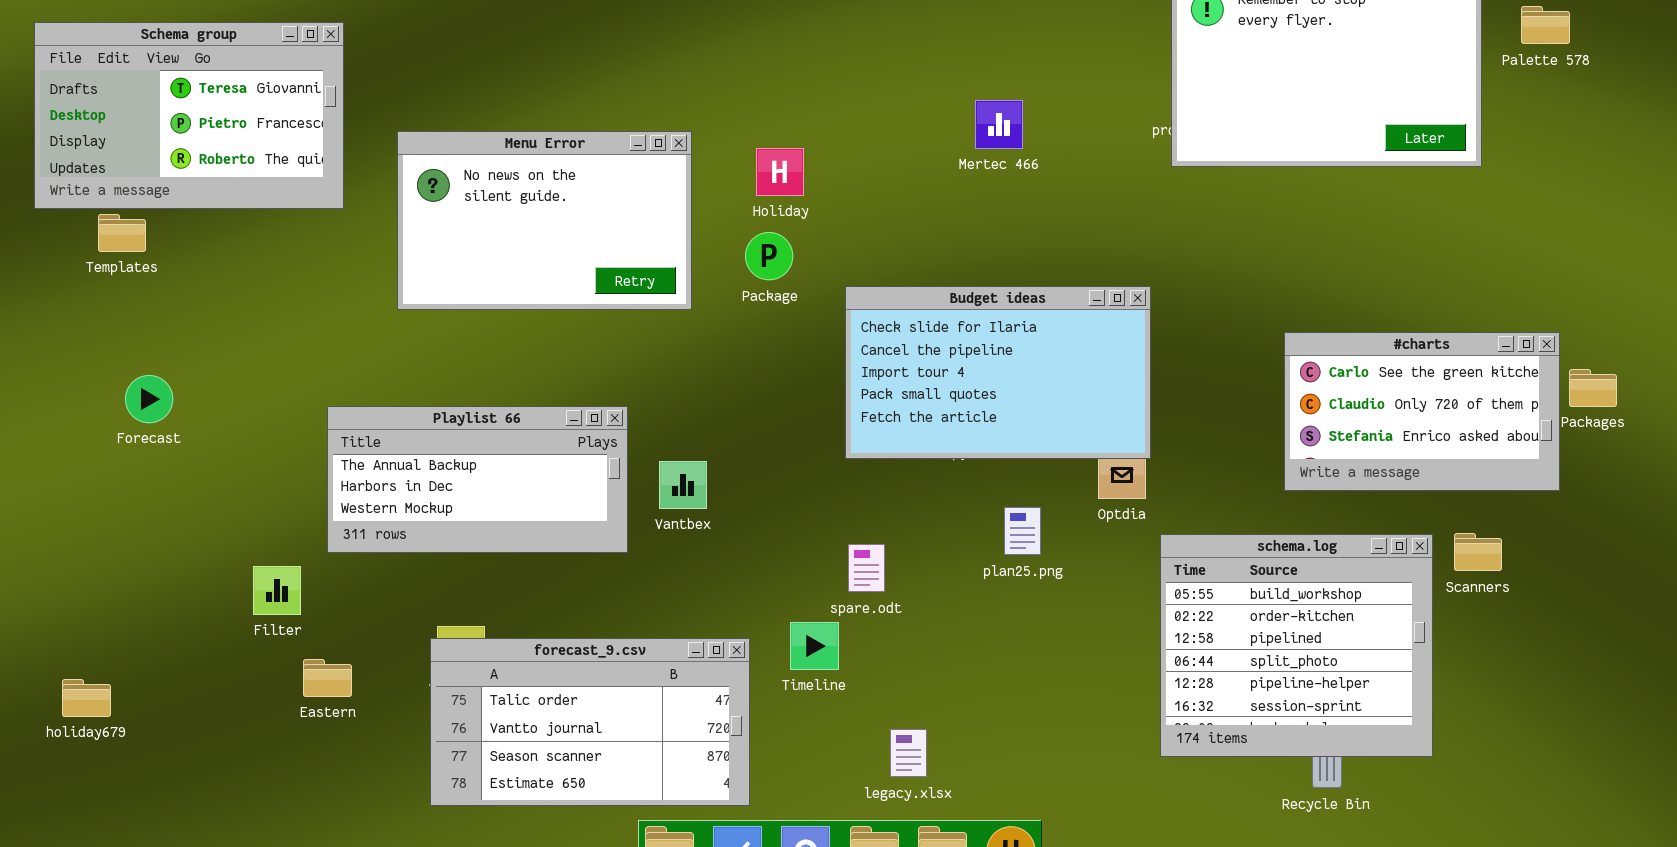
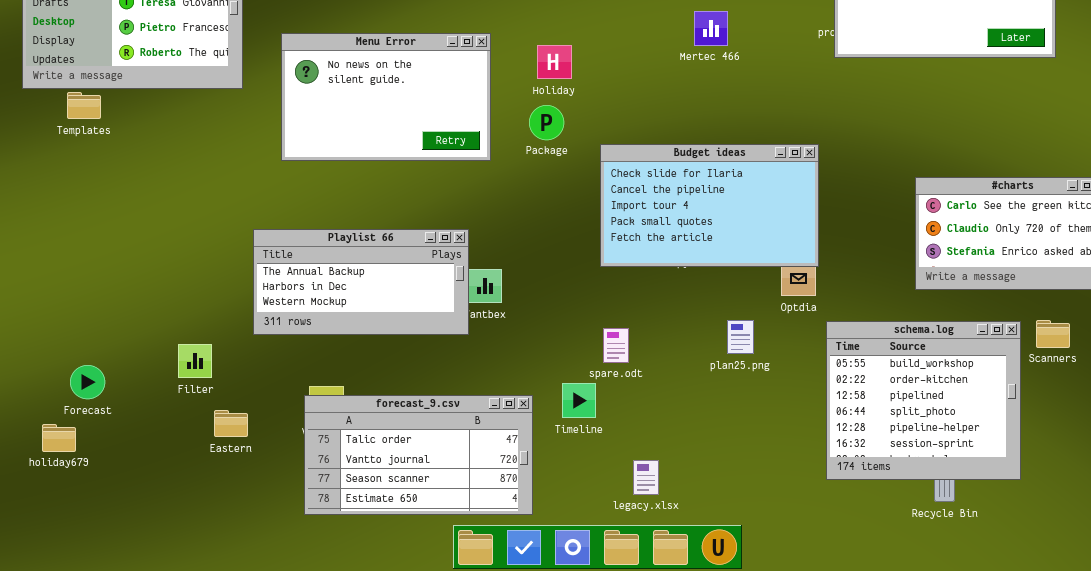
Forecast: [125,375,173,423] -> [70,365,105,399], moved
Playlist 66: [327,406,628,553] -> [253,229,469,335], moved
plan25.png: [1004,507,1041,555] -> [727,320,754,354], moved

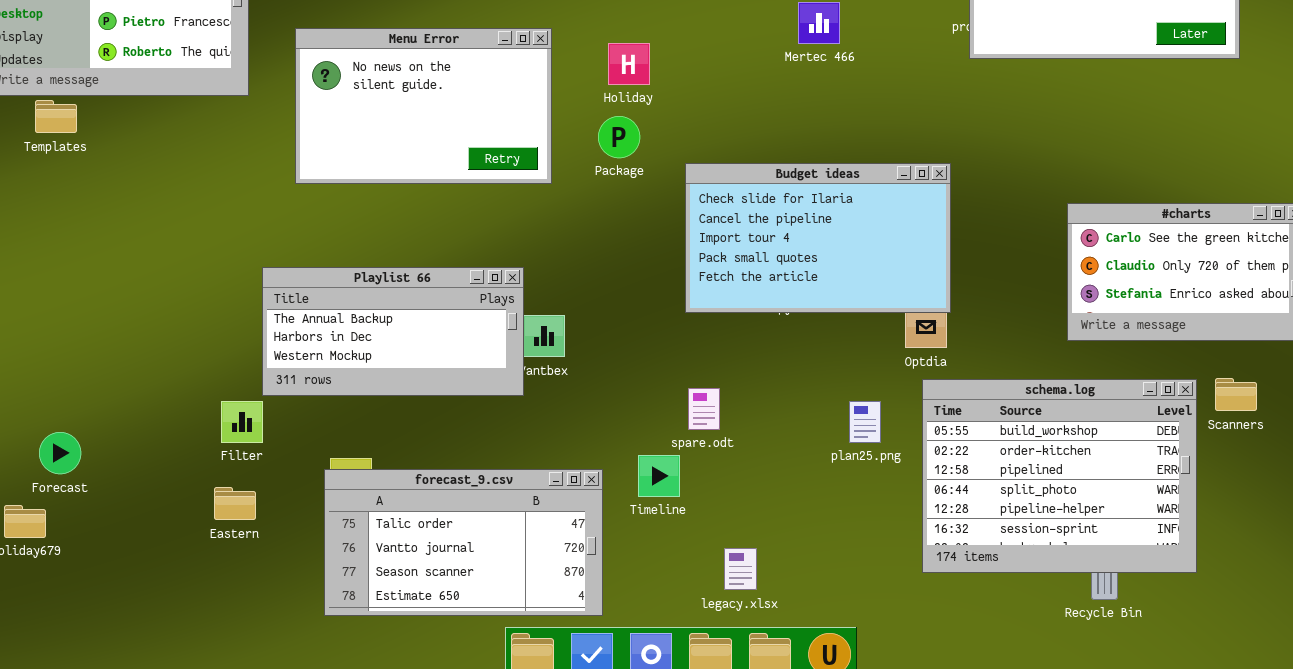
plan25.png: [727,320,754,354] -> [849,401,881,443], moved
schema.log: [826,321,1021,480] -> [922,379,1197,573], resized
Filter: [178,344,212,378] -> [221,401,263,443], moved

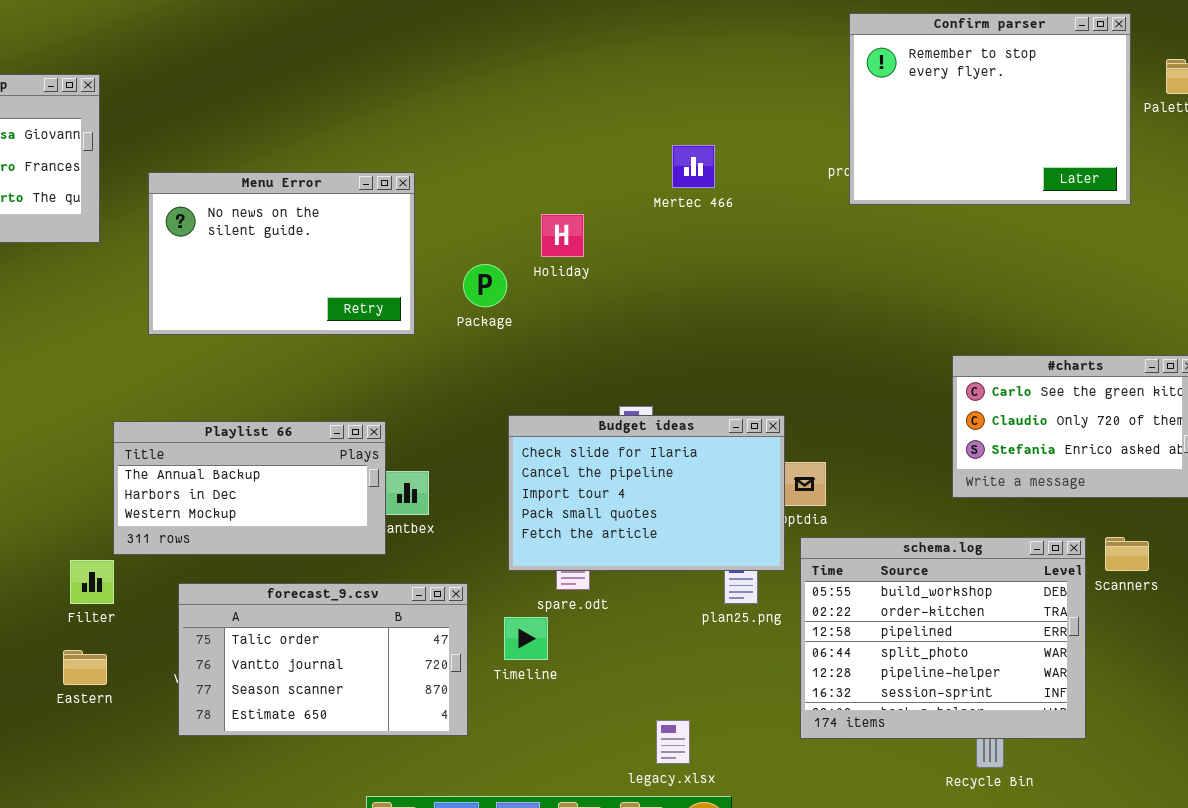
Holiday: [608,43,650,85] -> [541,214,584,257], moved
Budget ideas: [685,163,951,313] -> [508,415,785,571], moved
forecast_9.csv: [324,469,603,616] -> [178,583,468,736], moved
legacy.xlsx: [724,548,757,590] -> [656,720,690,764], moved

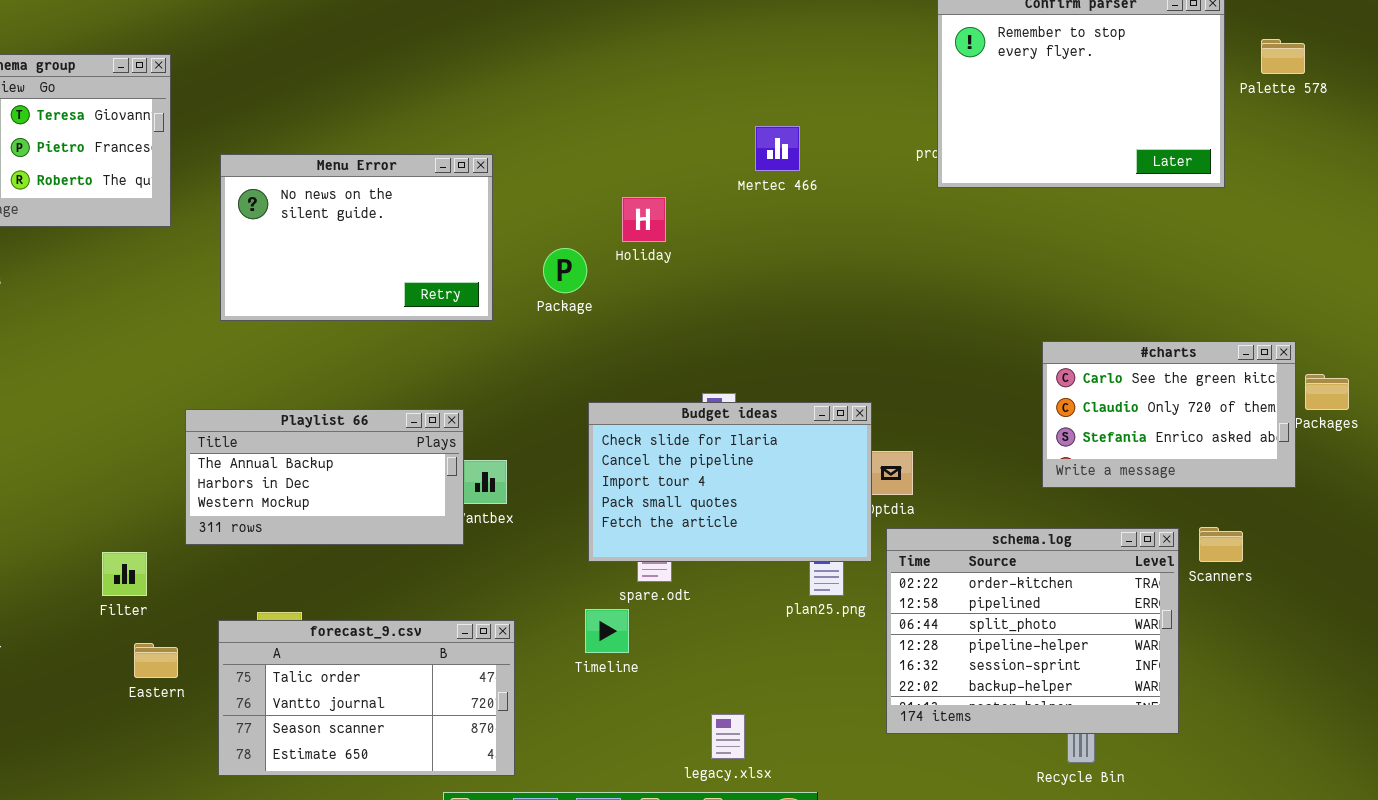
schema.log: [800,537,1086,739] -> [886,528,1179,734], scrolled down 1 row
Filter: [70,560,114,604] -> [102,552,147,596], moved
forecast_9.csv: [178,583,468,736] -> [218,620,515,776], moved
legacy.xlsx: [656,720,690,764] -> [711,714,745,759], moved

